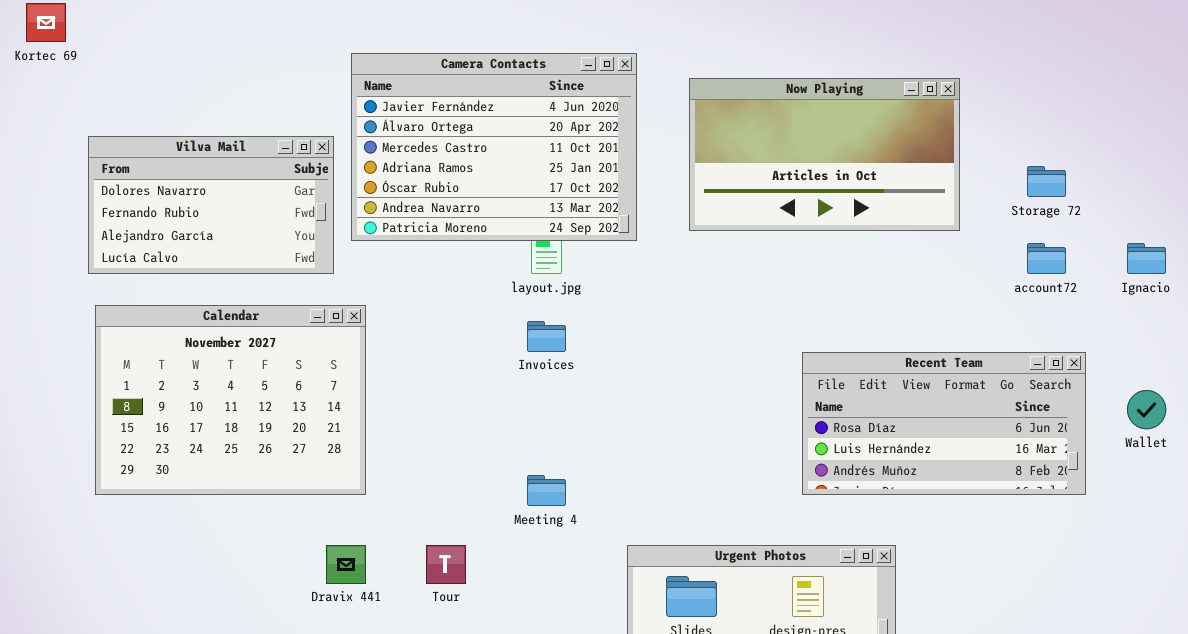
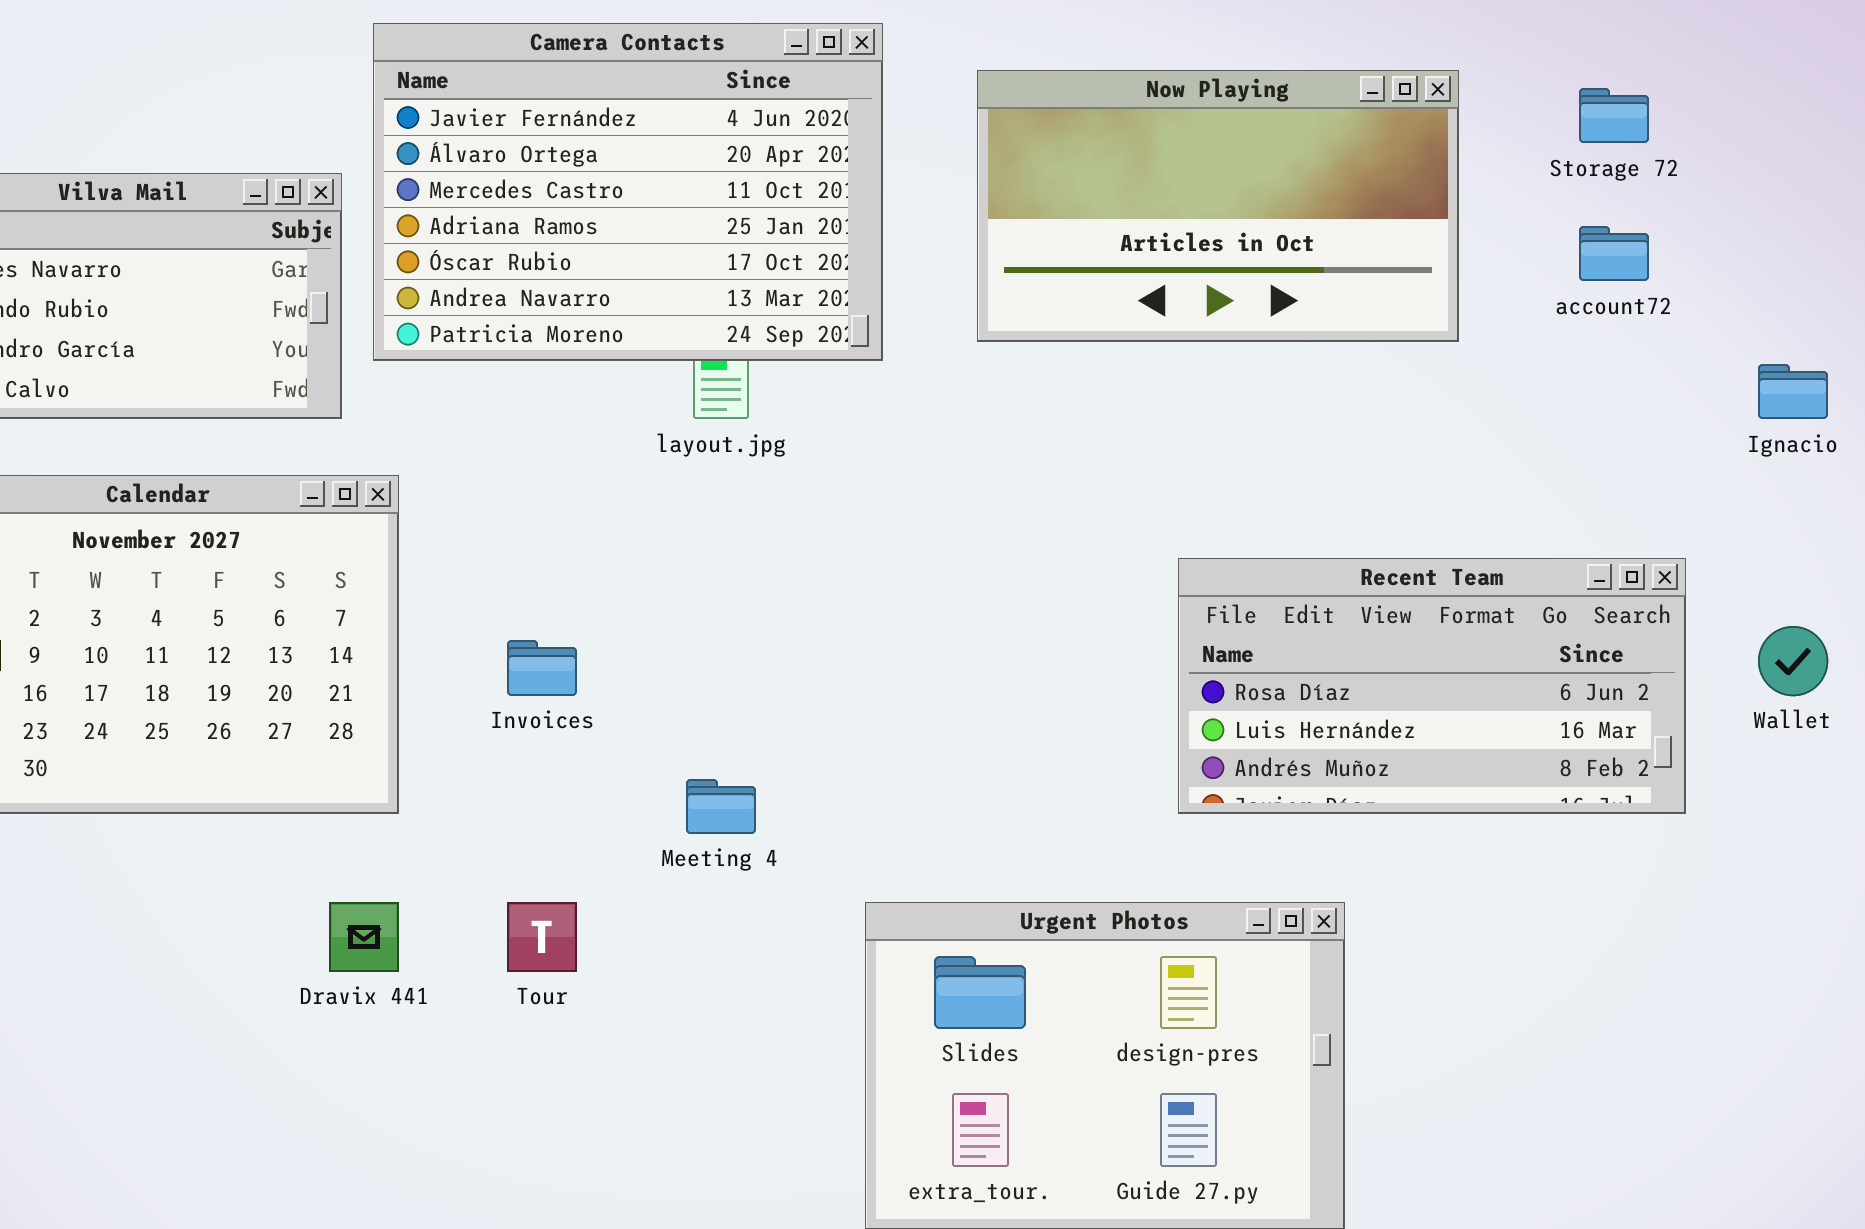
Storage 72: [1027,166,1066,197] -> [1579,88,1649,143], moved
account72: [1027,243,1066,274] -> [1579,226,1649,281], moved
Invoices: [527,321,566,352] -> [507,640,577,696], moved

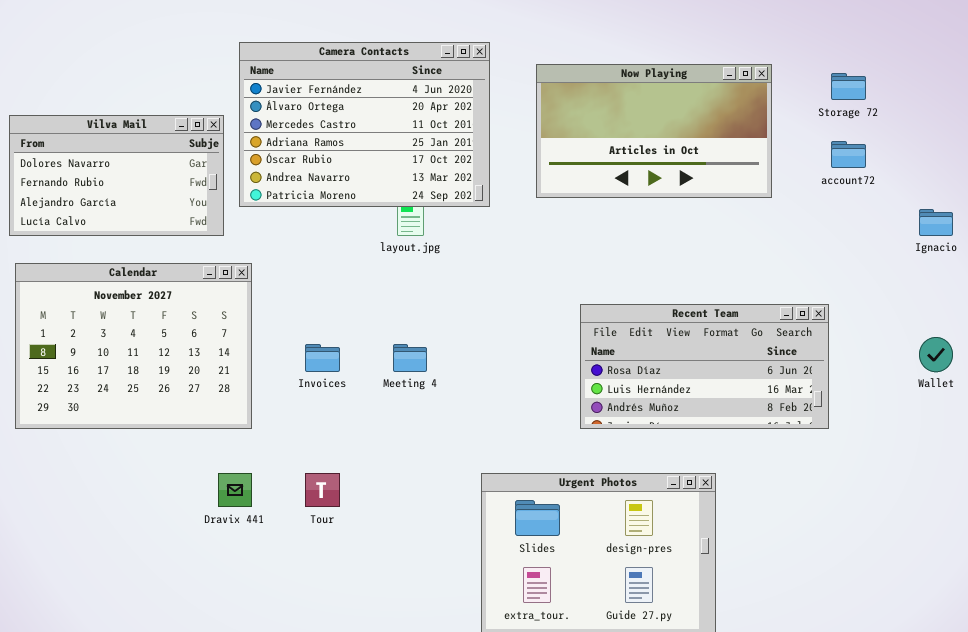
Recent Team: [1178,558,1686,814] -> [580,304,829,429], moved
Meeting 4: [686,779,756,834] -> [393,344,427,372], moved

